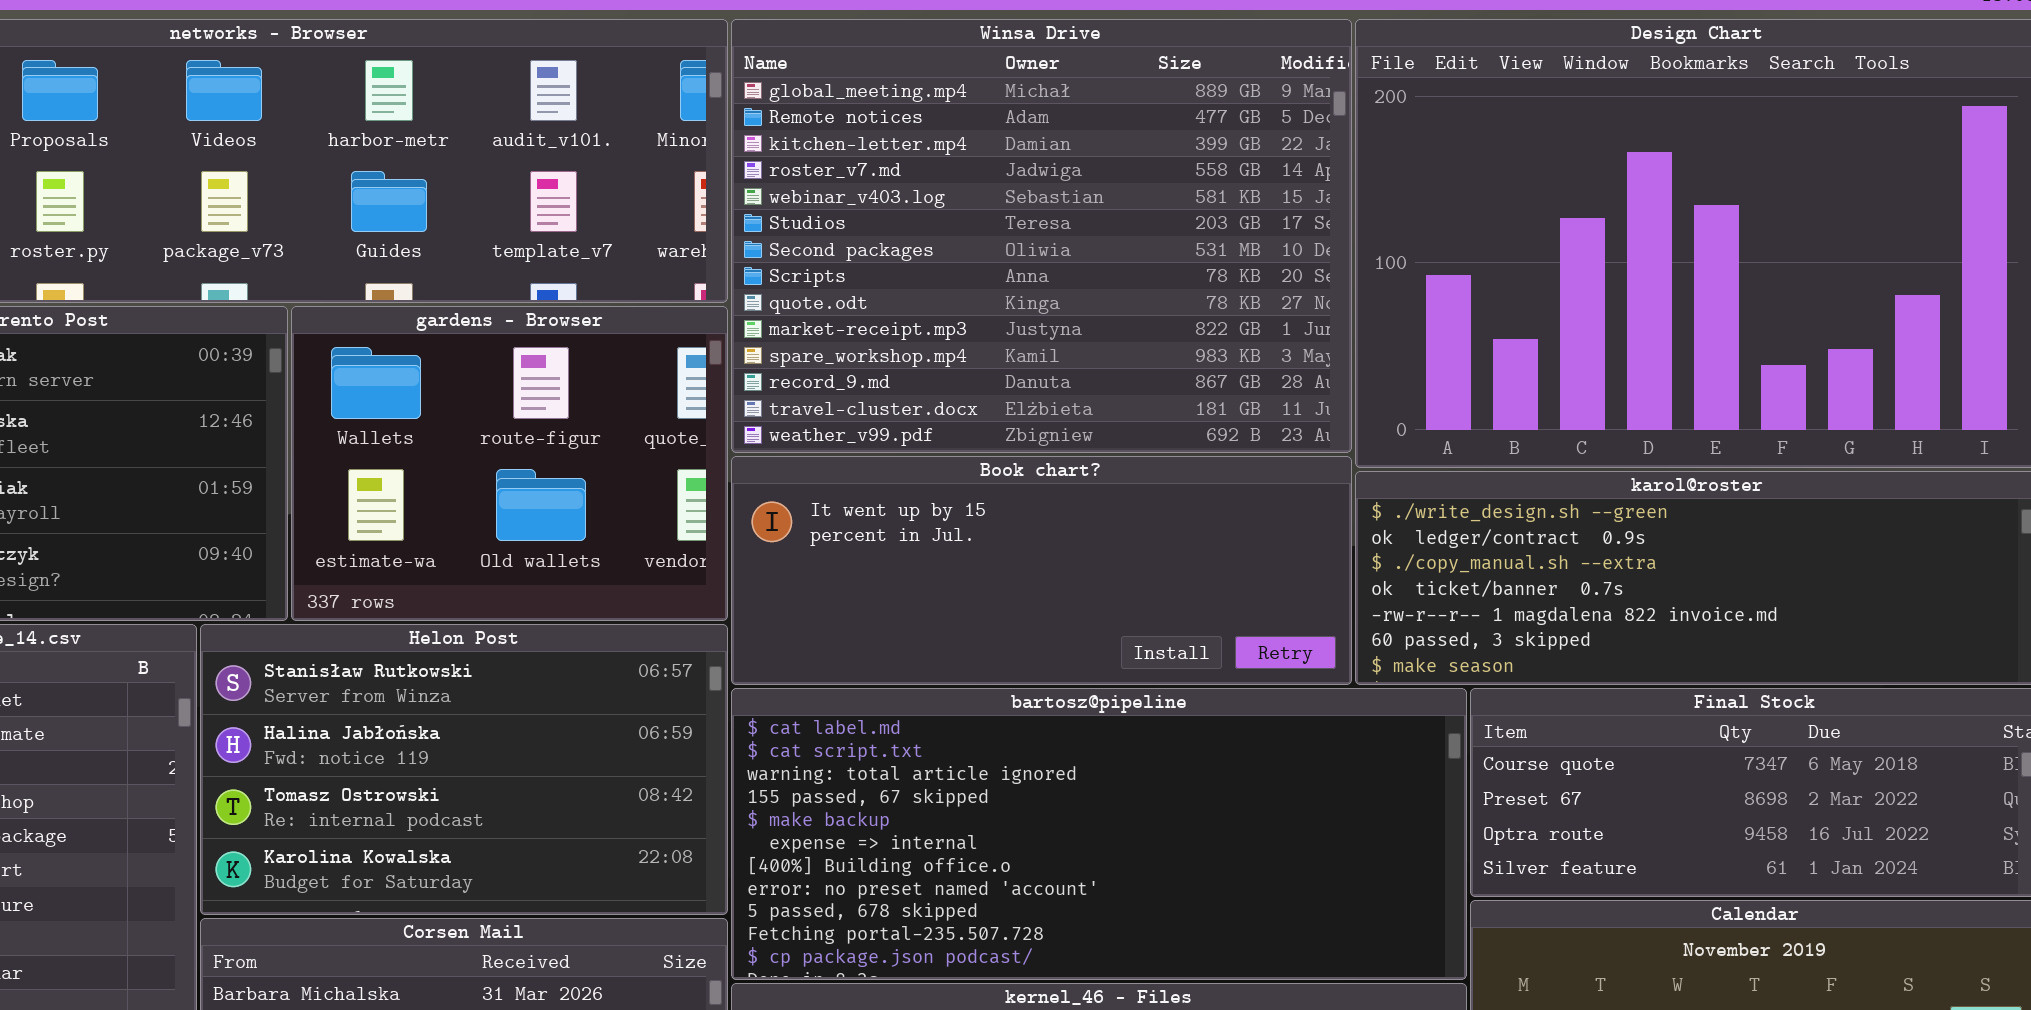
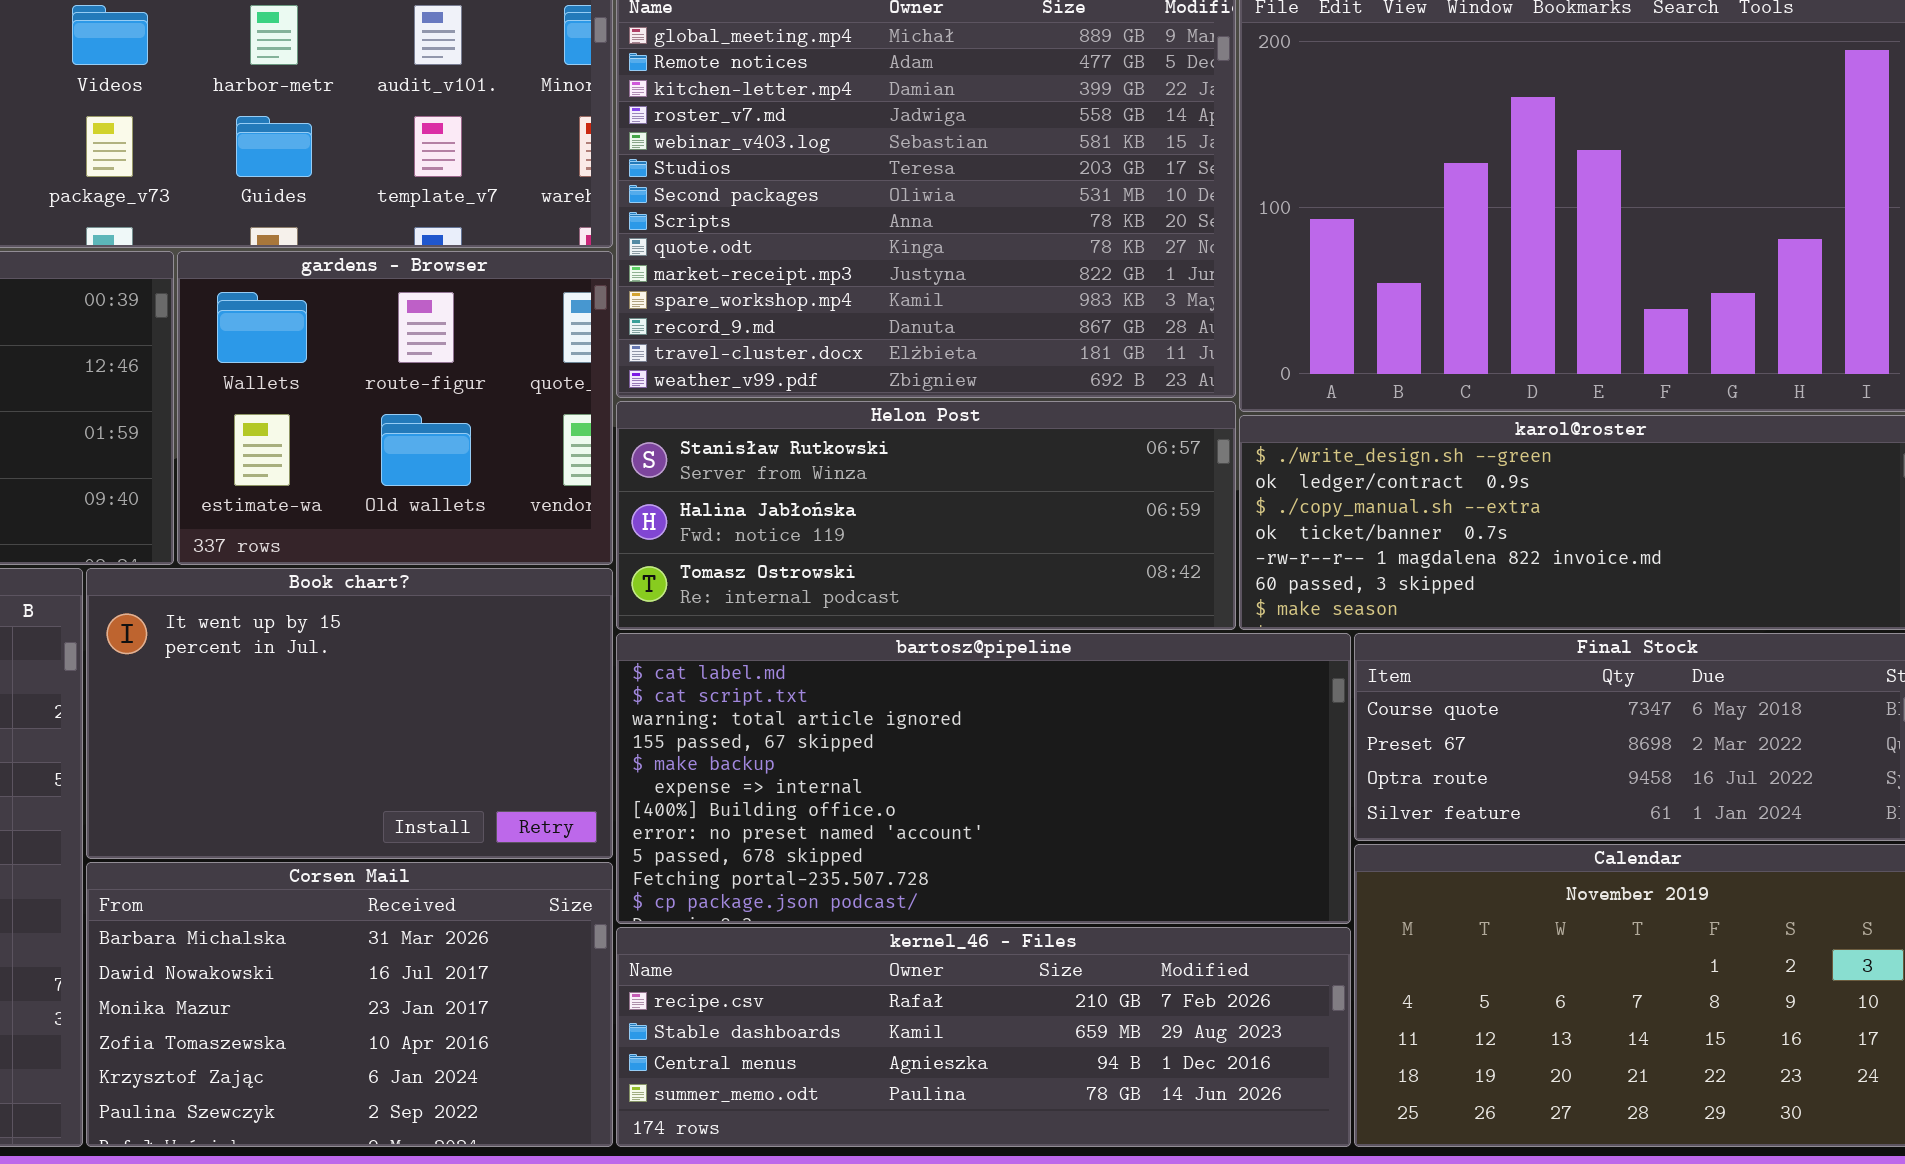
Book chart?: [731,456,1352,685] -> [86,568,613,859], moved, resized
Helon Post: [200,624,728,915] -> [616,401,1236,630], moved, resized

